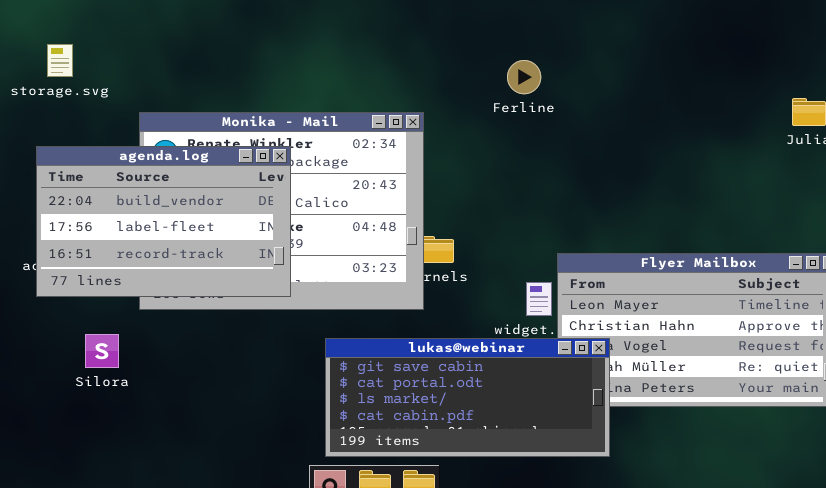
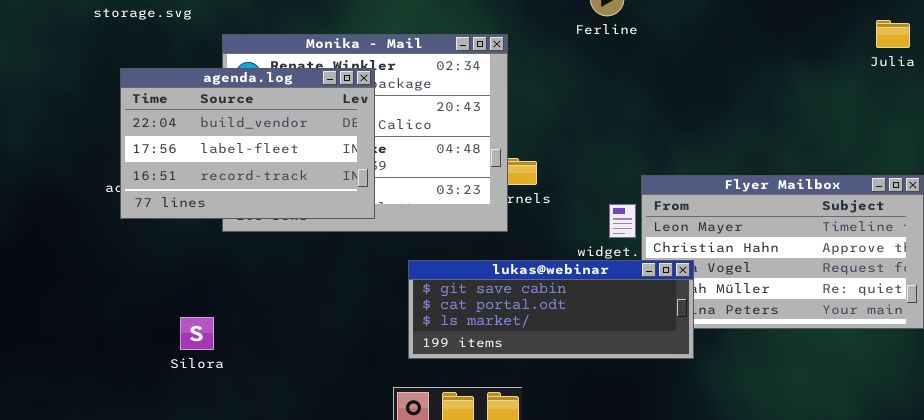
Silora: [85,334,119,368] -> [180,317,214,350], moved
lukas@webinar: [325,338,610,457] -> [408,260,694,359], resized

